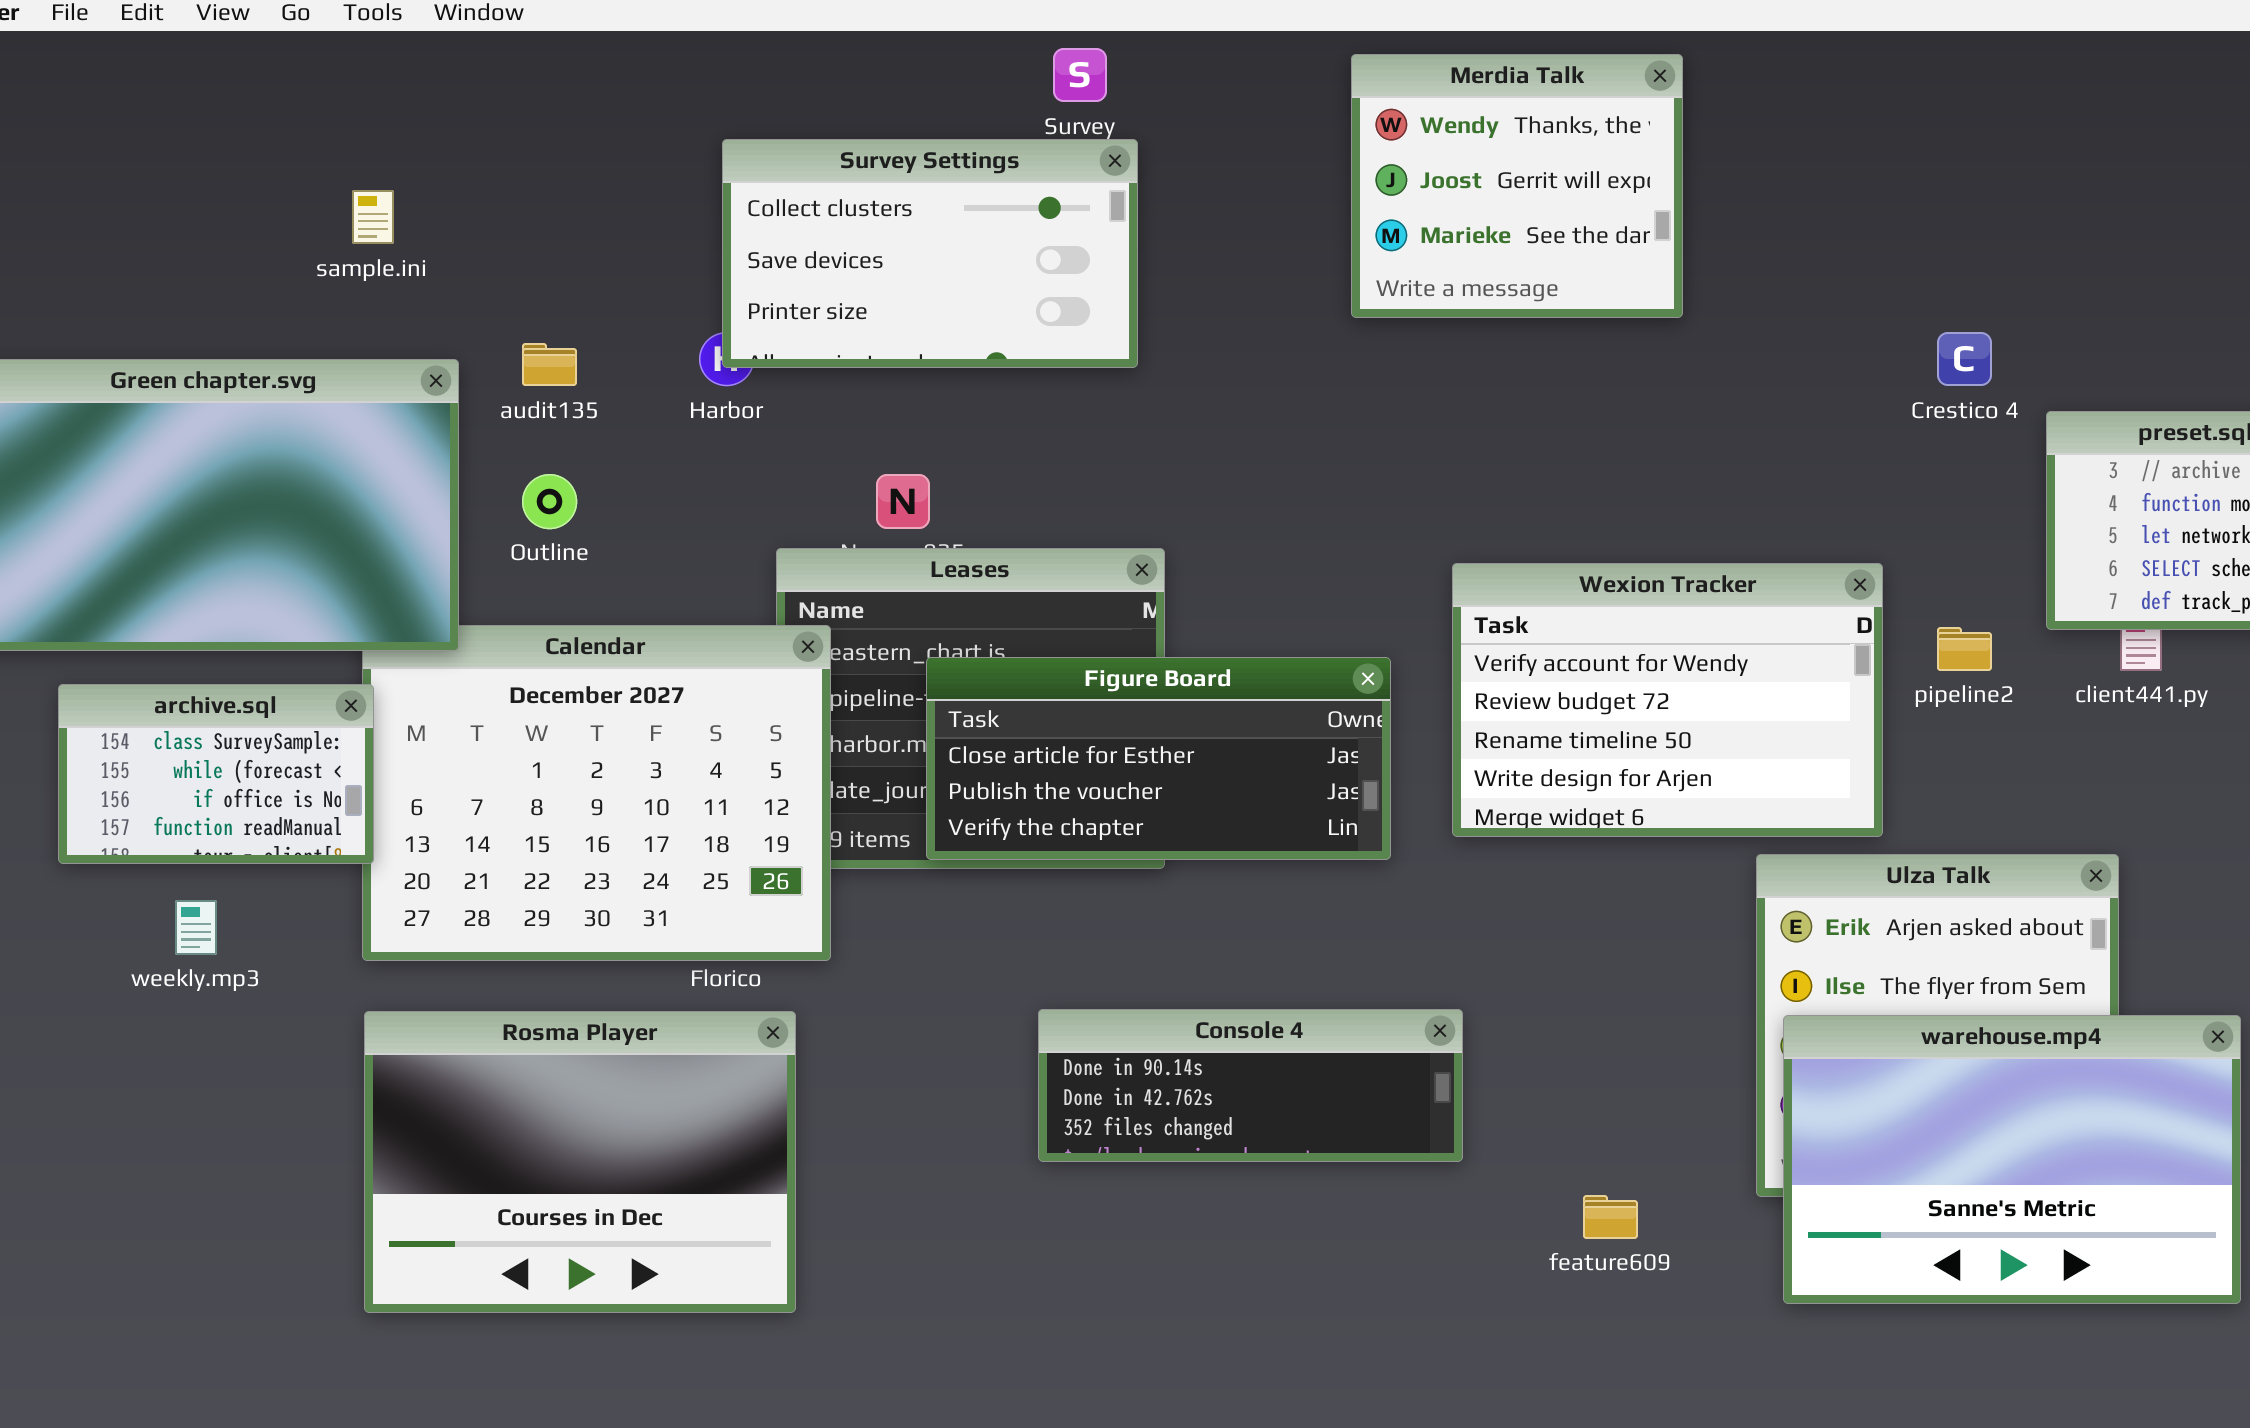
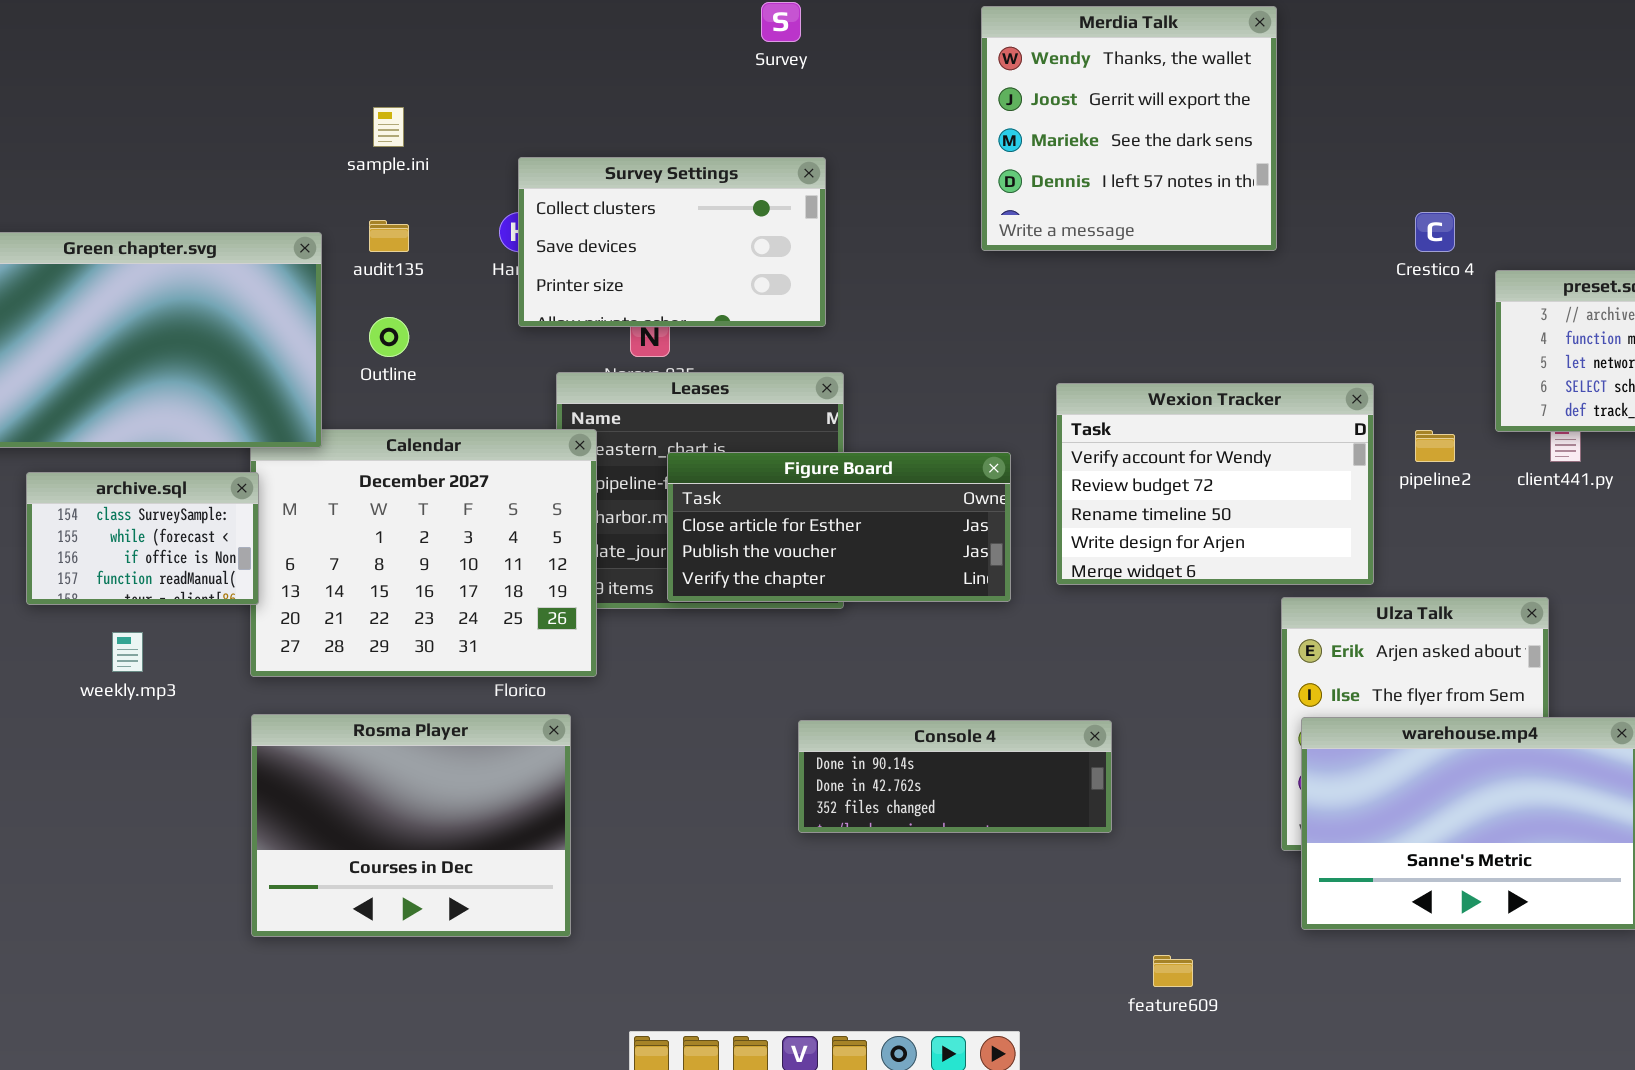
Merdia Talk: [1351,54,1683,318] -> [981,6,1277,251], resized
Survey Settings: [722,139,1138,368] -> [518,157,826,327], moved
sample.ini: [352,190,394,244] -> [373,107,404,147], moved
Console 4: [1038,1009,1463,1162] -> [798,720,1112,833], moved
feature609: [1583,1195,1638,1239] -> [1153,955,1193,987], moved

